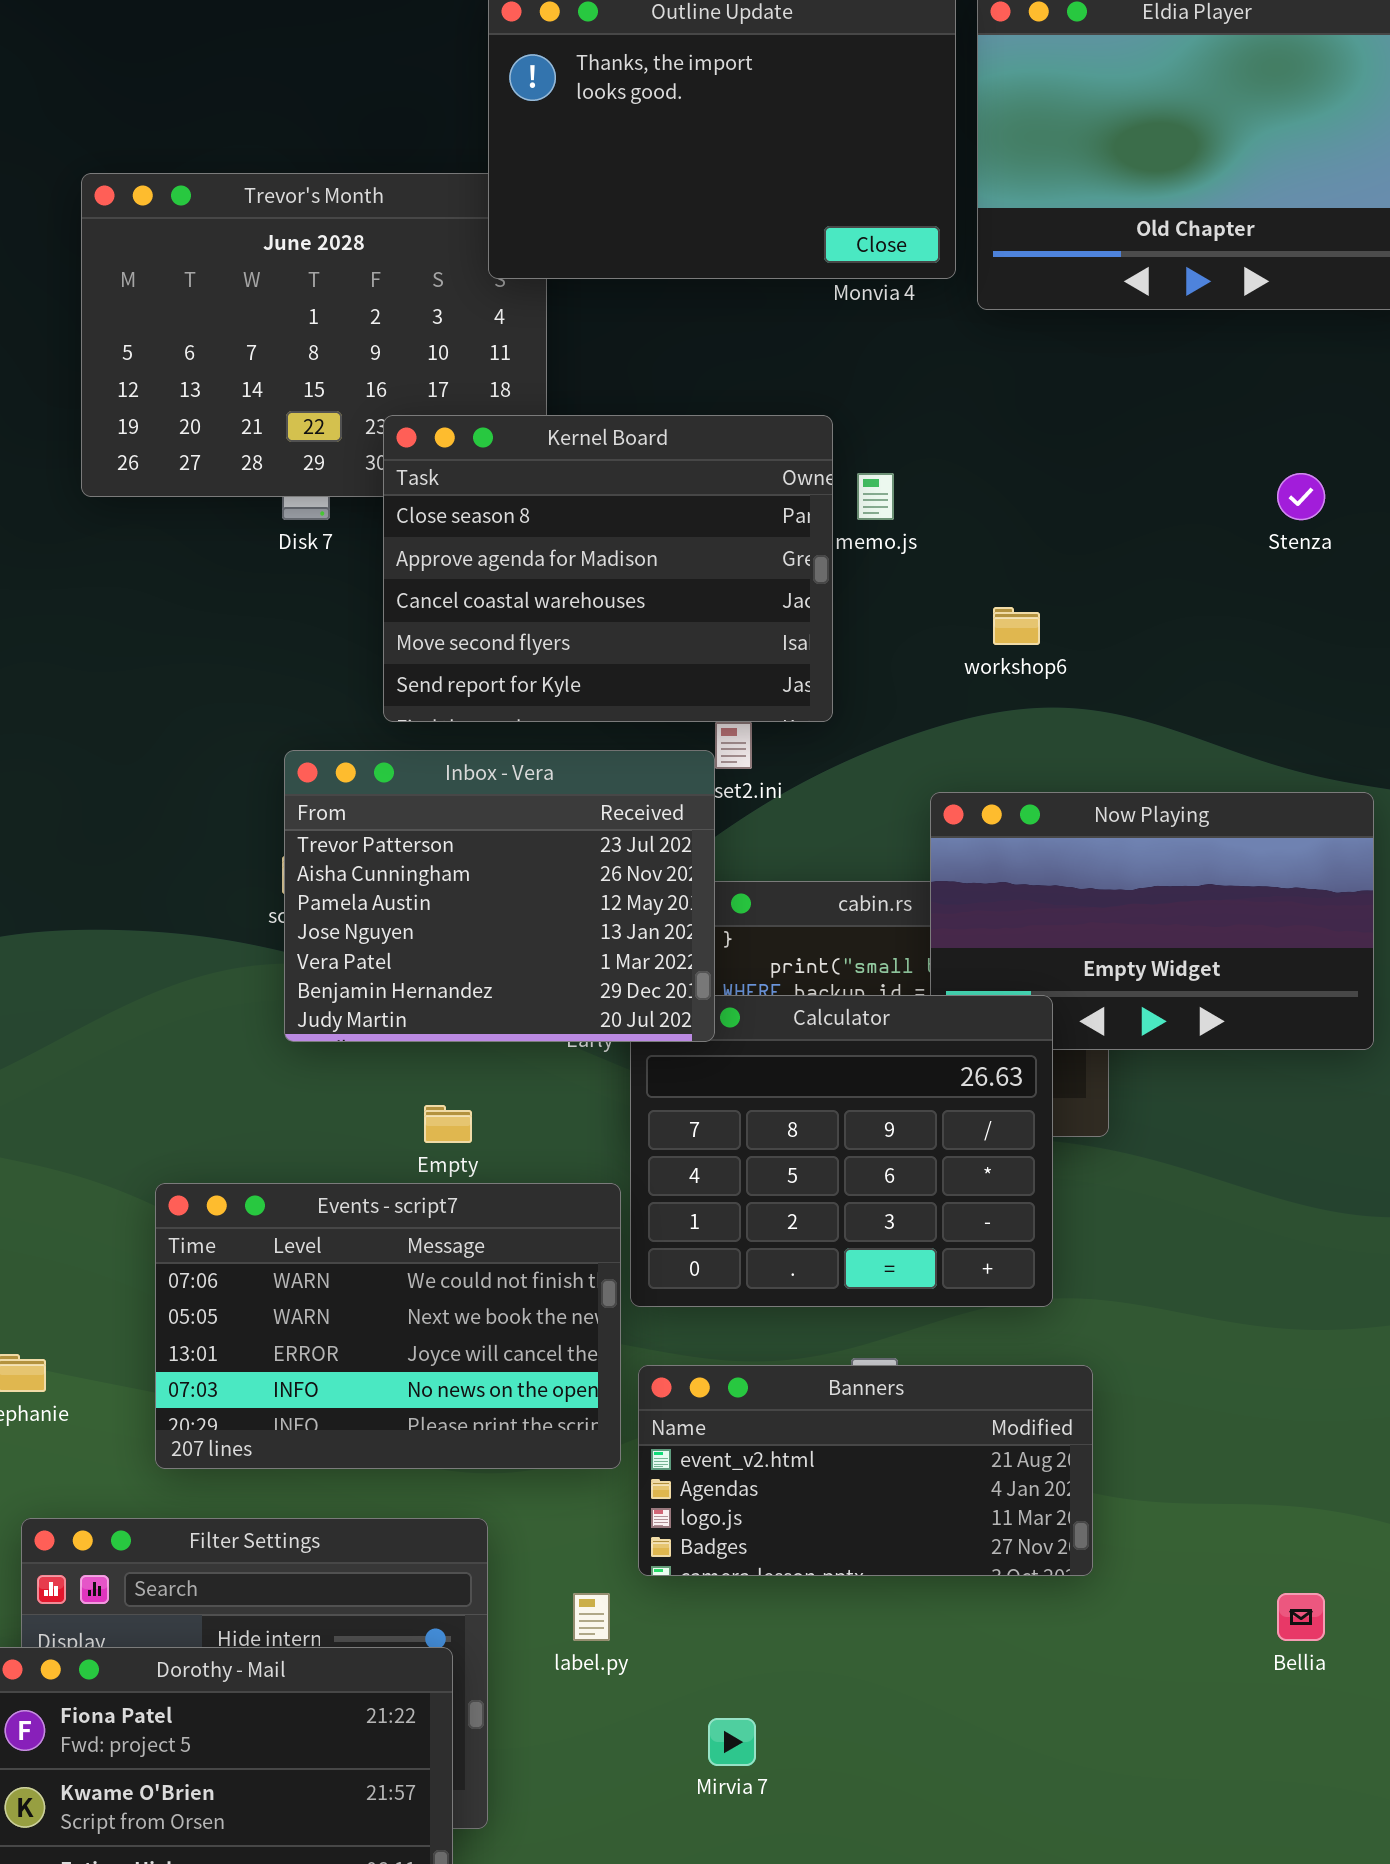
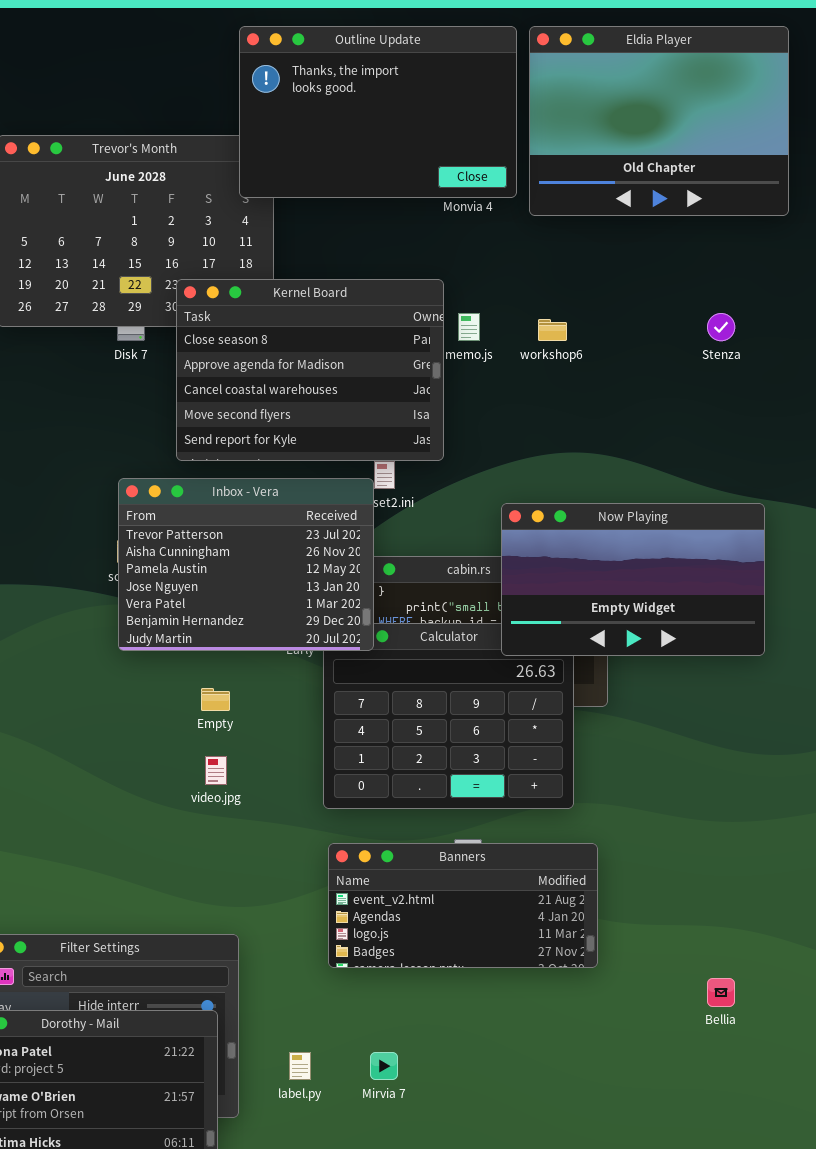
workshop6: [993,607,1040,645] -> [538,319,567,341], moved
Now Playing: [930,792,1374,1050] -> [501,503,765,656], raised
Events - script7: [155,1183,621,1469] -> none, closed
label.py: [573,1593,610,1641] -> [289,1052,311,1080], moved

